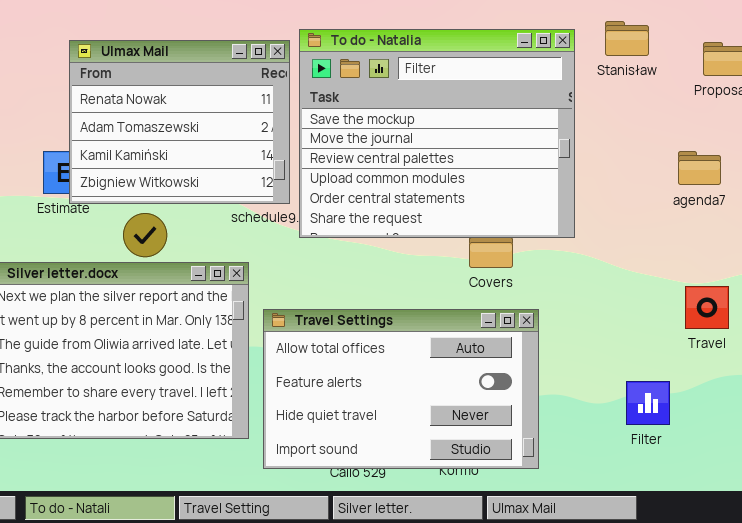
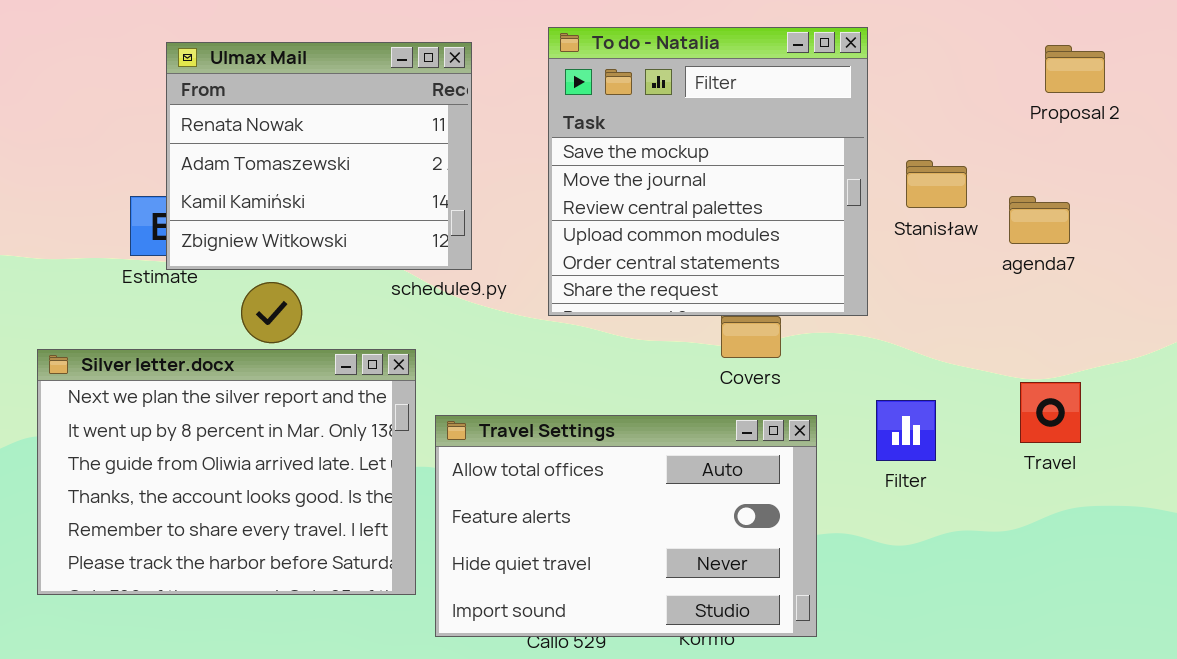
Stanisław: [605,21,649,56] -> [906,160,967,208], moved
To do - Natalia: [299,29,575,238] -> [548,27,868,316], resized
Filter: [626,381,670,425] -> [876,400,936,461], moved

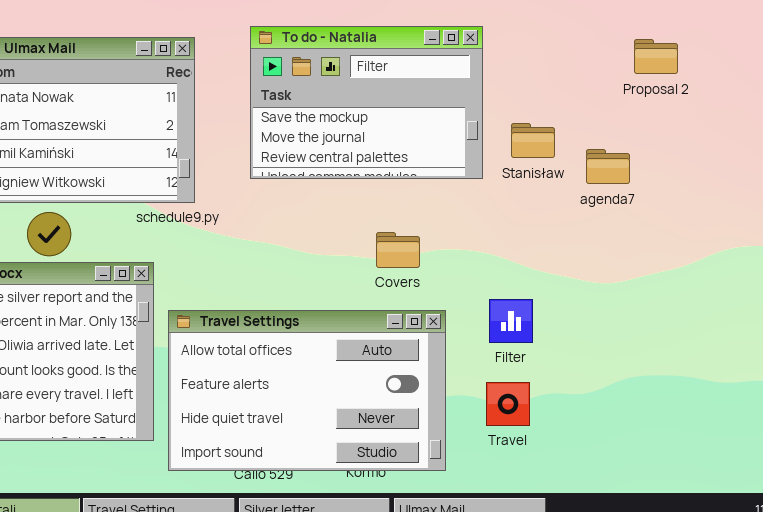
To do - Natalia: [548,27,868,316] -> [250,26,483,179], resized
Proposal 2: [1045,45,1105,93] -> [634,39,678,74], moved
Travel: [1020,382,1081,443] -> [486,382,530,426], moved

